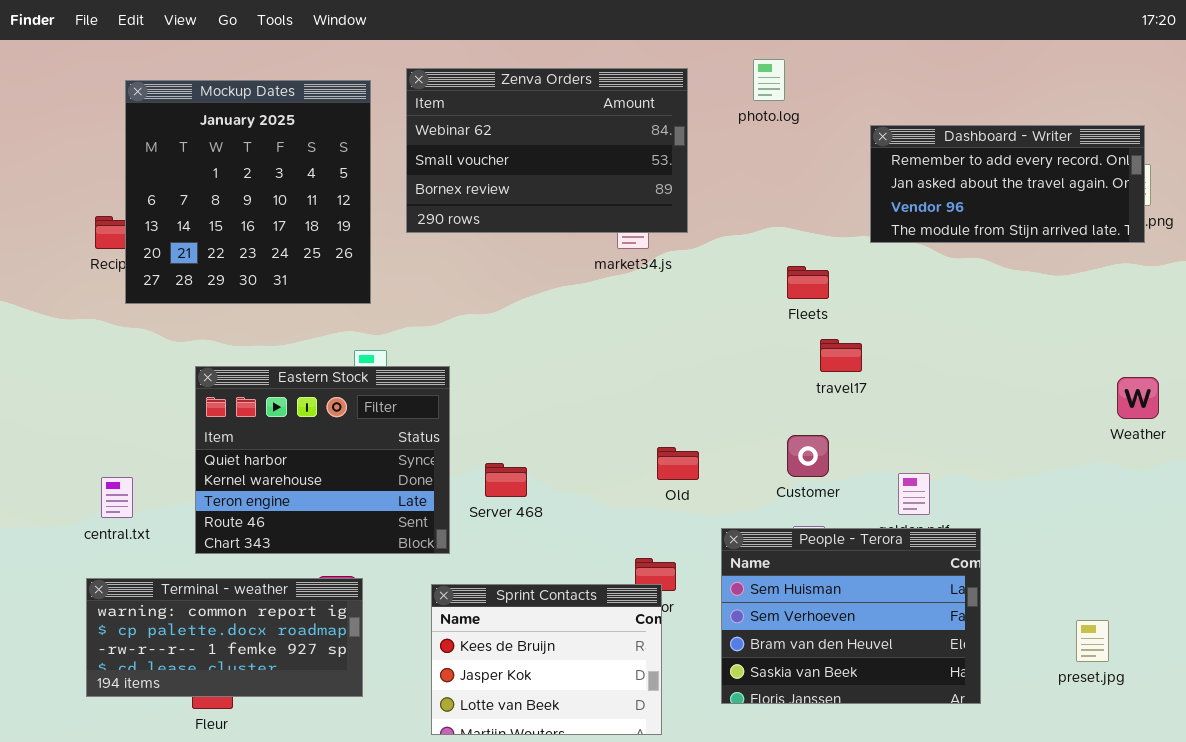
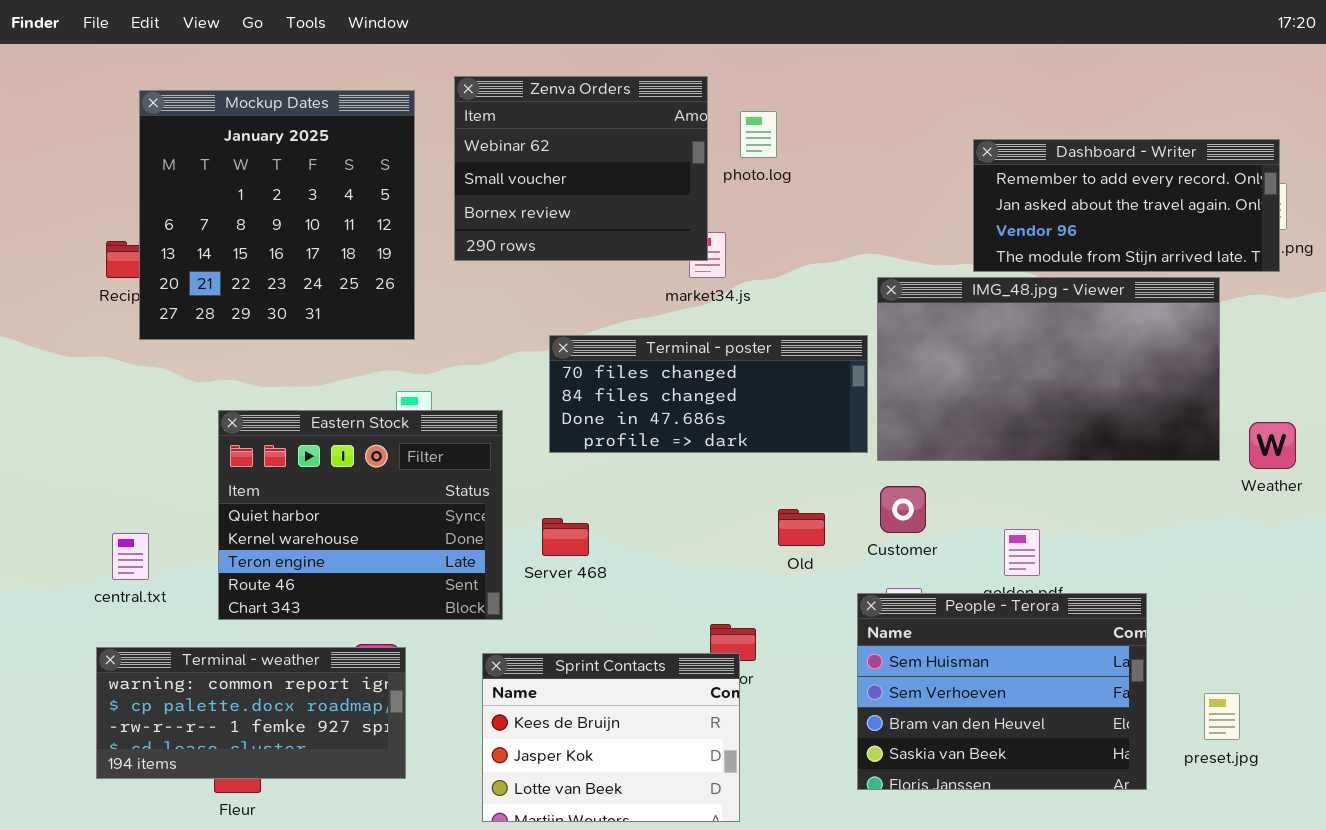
photo.log: [753,59,785,101] -> [740,111,777,158], moved
Zenva Orders: [406,68,688,233] -> [454,76,708,261], resized
IMG_48.jpg - Viewer: none -> [877,277,1220,461], opened
Terminal - poster: none -> [549,335,868,453], opened
Old: [657,447,699,480] -> [778,509,825,546], moved
People - Terora: [721,528,981,704] -> [857,593,1147,790], moved

